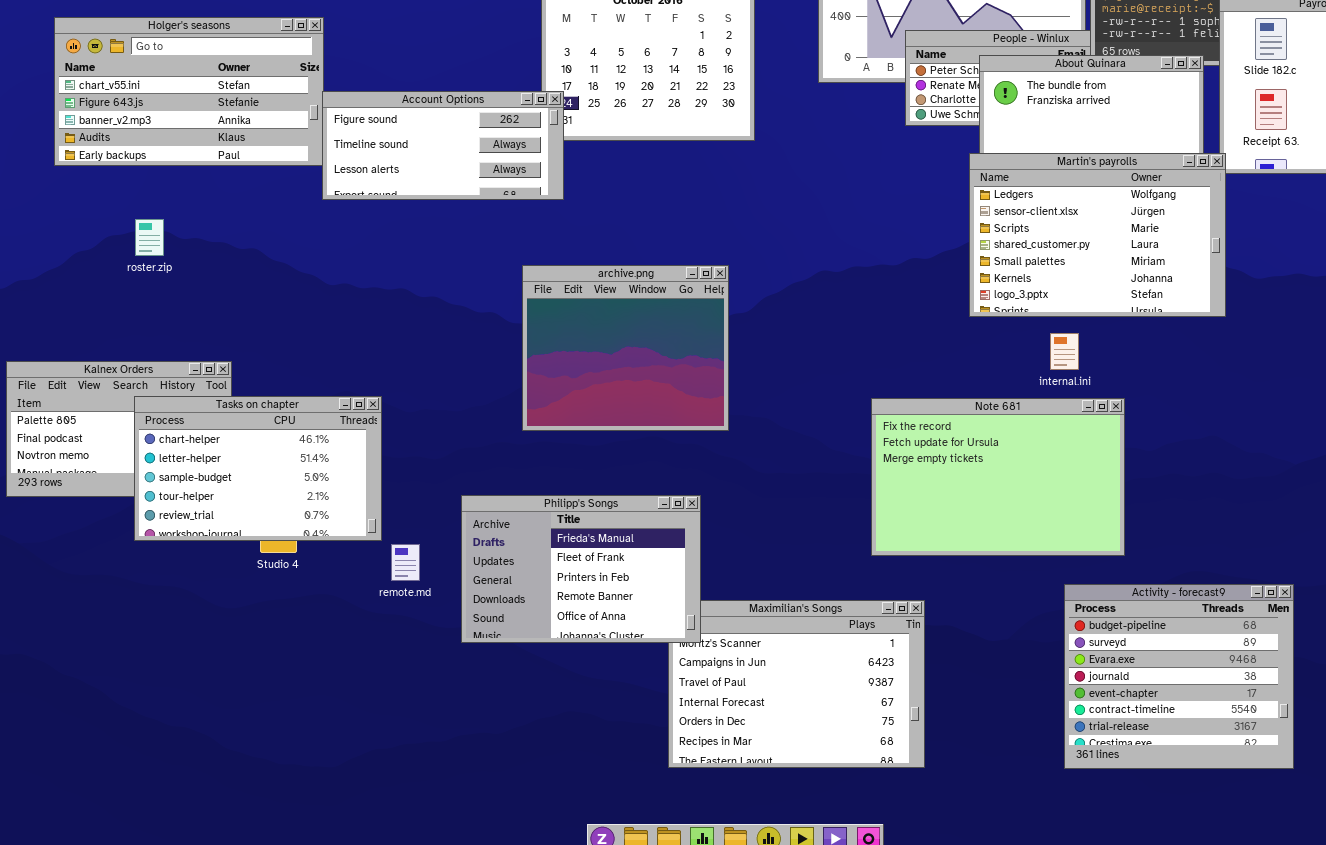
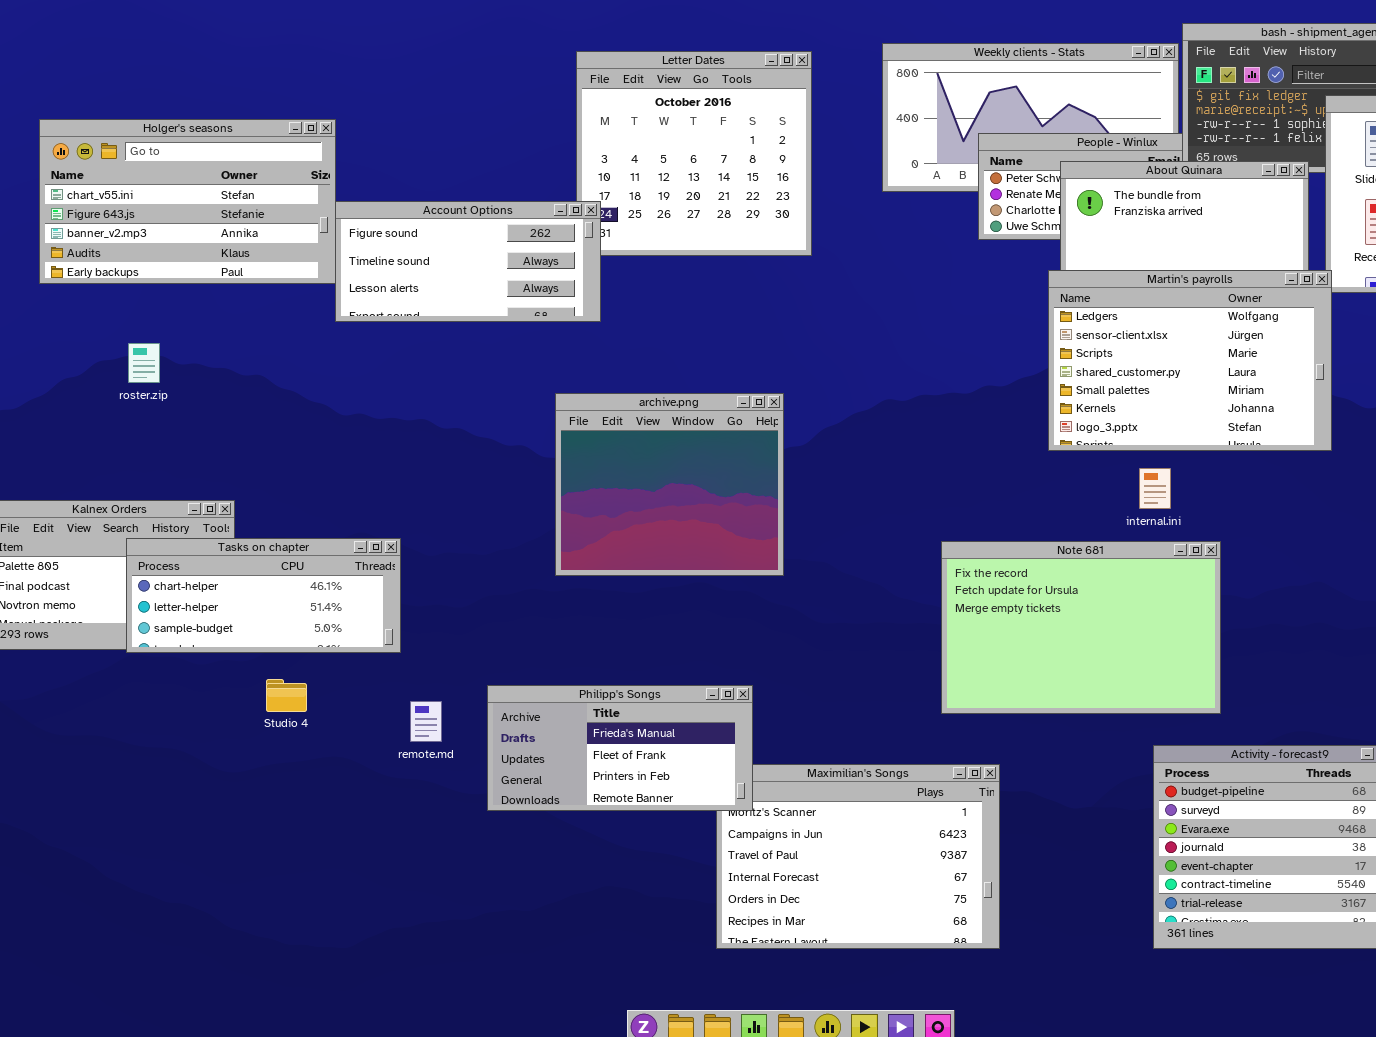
Tasks on chapter: [134,396,382,541] -> [126,538,401,653], resized
Philipp's Songs: [461,495,701,643] -> [487,685,753,811], resized

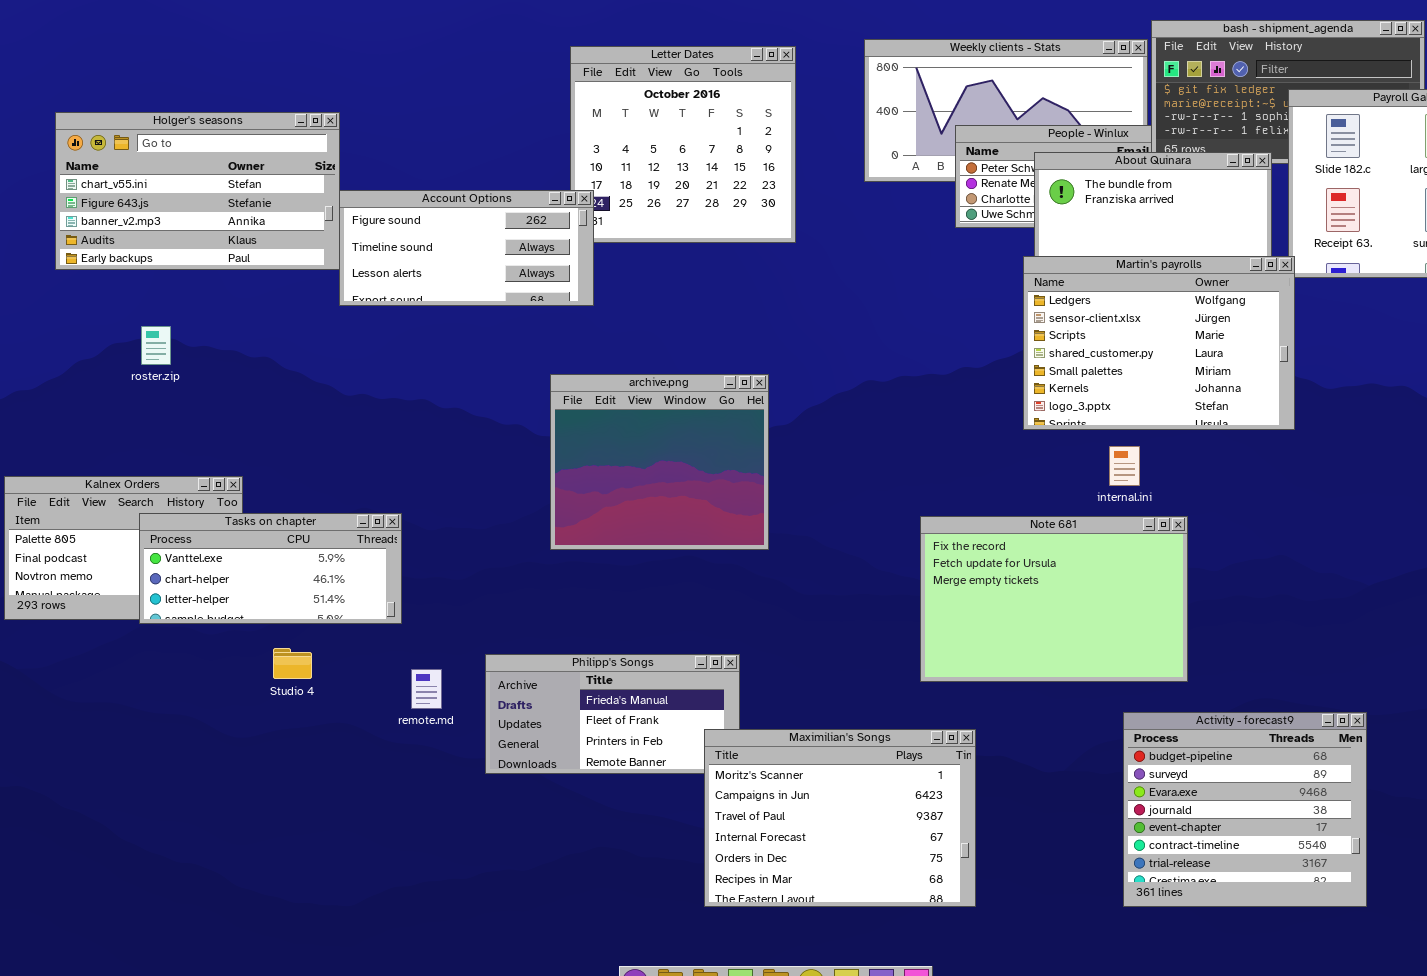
Tasks on chapter: [126,538,401,653] -> [139,513,402,624], scrolled up 1 row
Maximilian's Songs: [716,764,1000,949] -> [704,729,976,907], raised

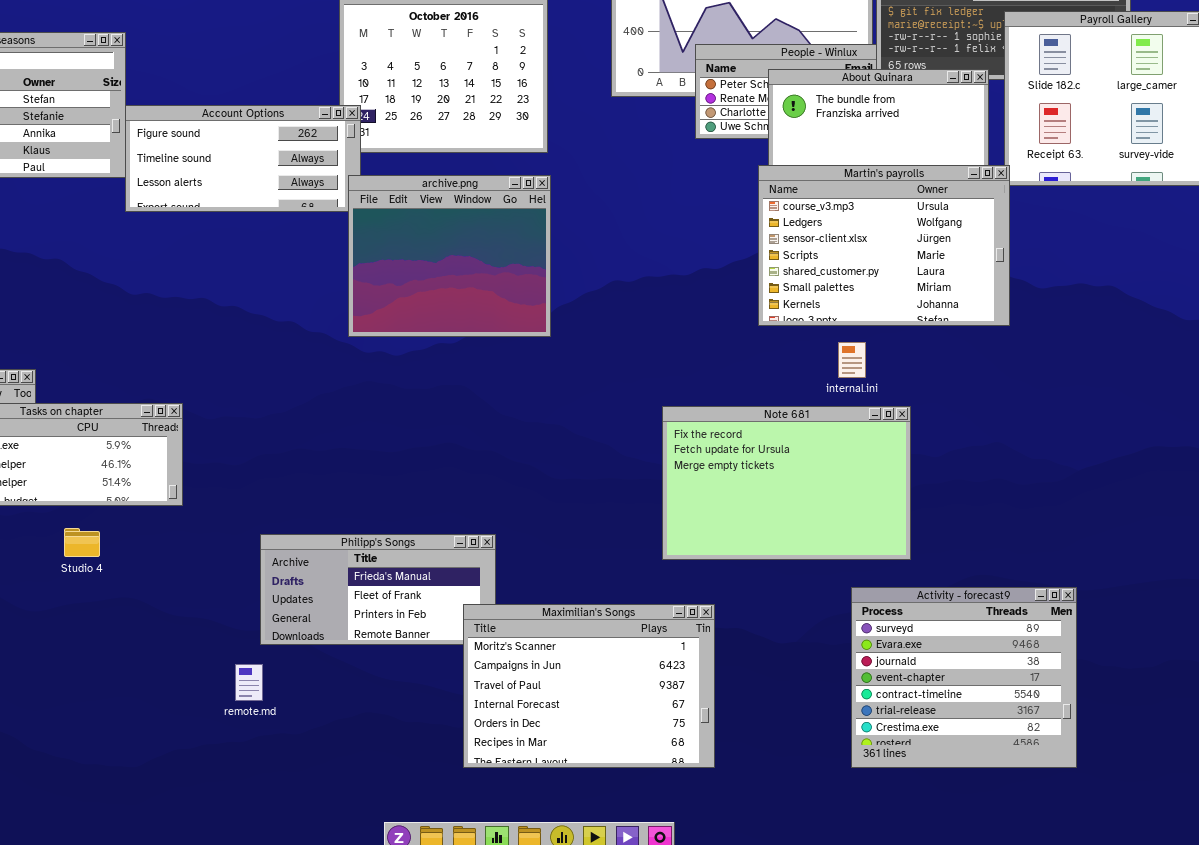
Martin's payrolls: [1023,256,1295,430] -> [758,165,1010,326], scrolled up 1 row
archive.png: [550,374,769,550] -> [348,175,551,337], moved
remote.md: [411,669,442,709] -> [235,664,263,701], moved
Activity - forecast9: [1123,712,1367,907] -> [851,587,1077,768], scrolled down 1 row

